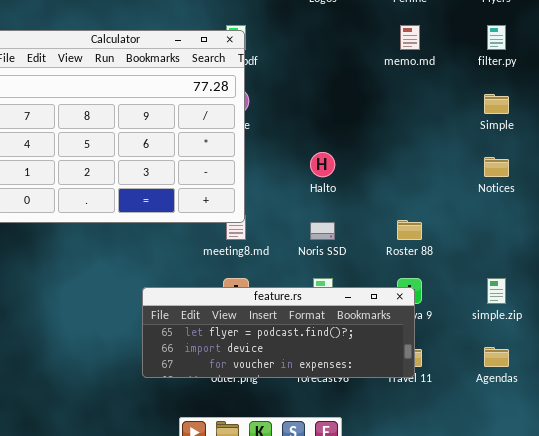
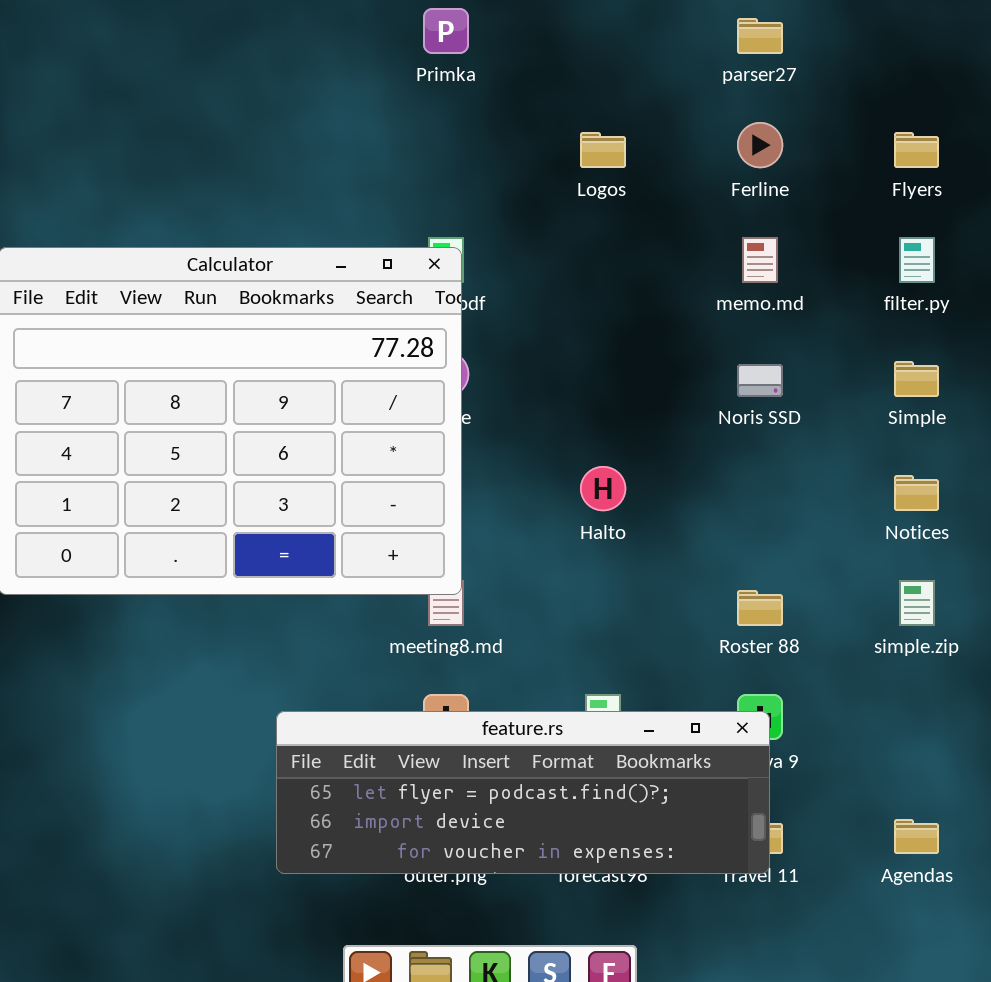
Noris SSD: [310,222,335,240] -> [737,364,783,397], moved
simple.zip: [487,278,506,304] -> [899,580,935,626], moved

